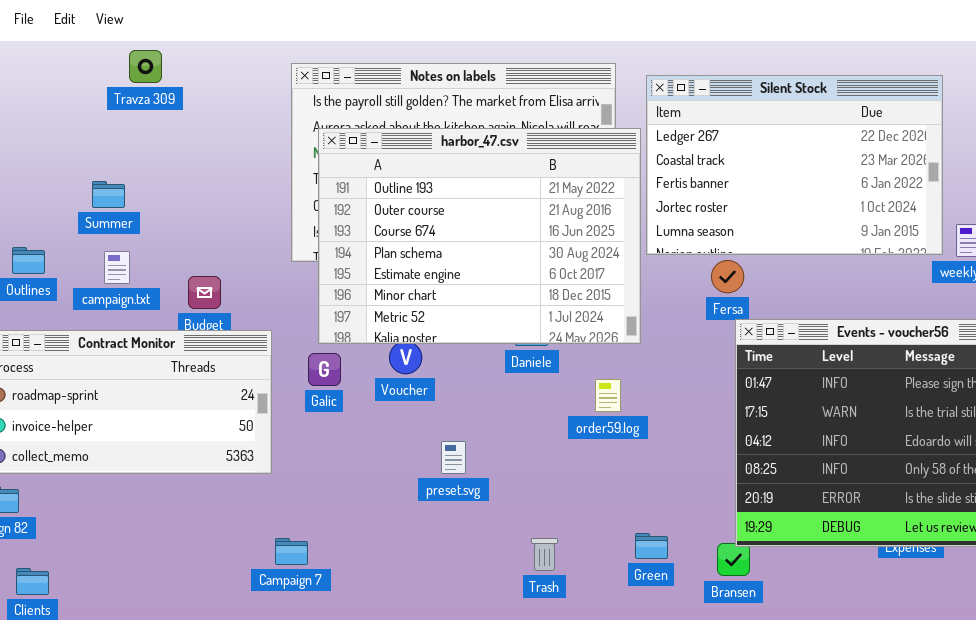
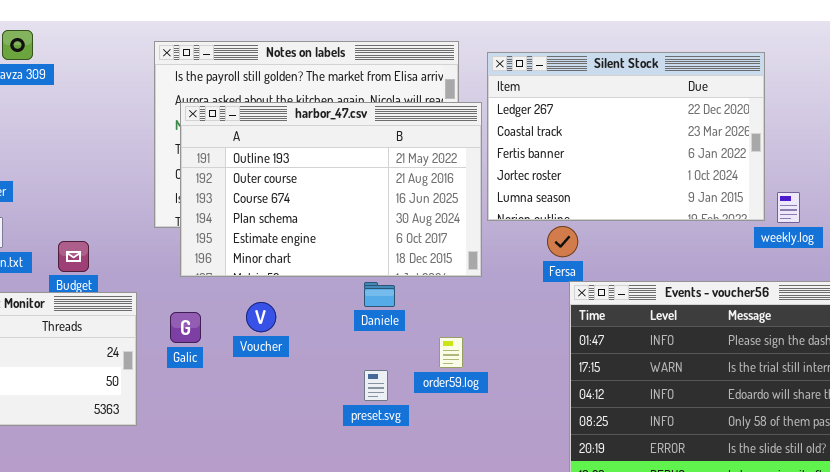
harbor_47.csv: [318,128,641,344] -> [180,102,482,277], resized
preset.svg: [441,441,466,474] -> [364,370,388,401], moved

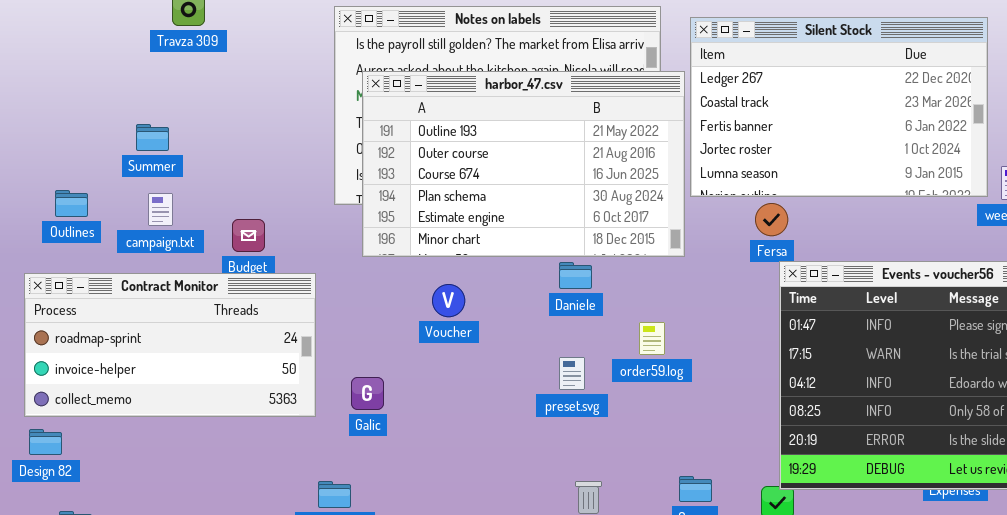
Galic: [170,312,201,343] -> [351,377,384,410], moved

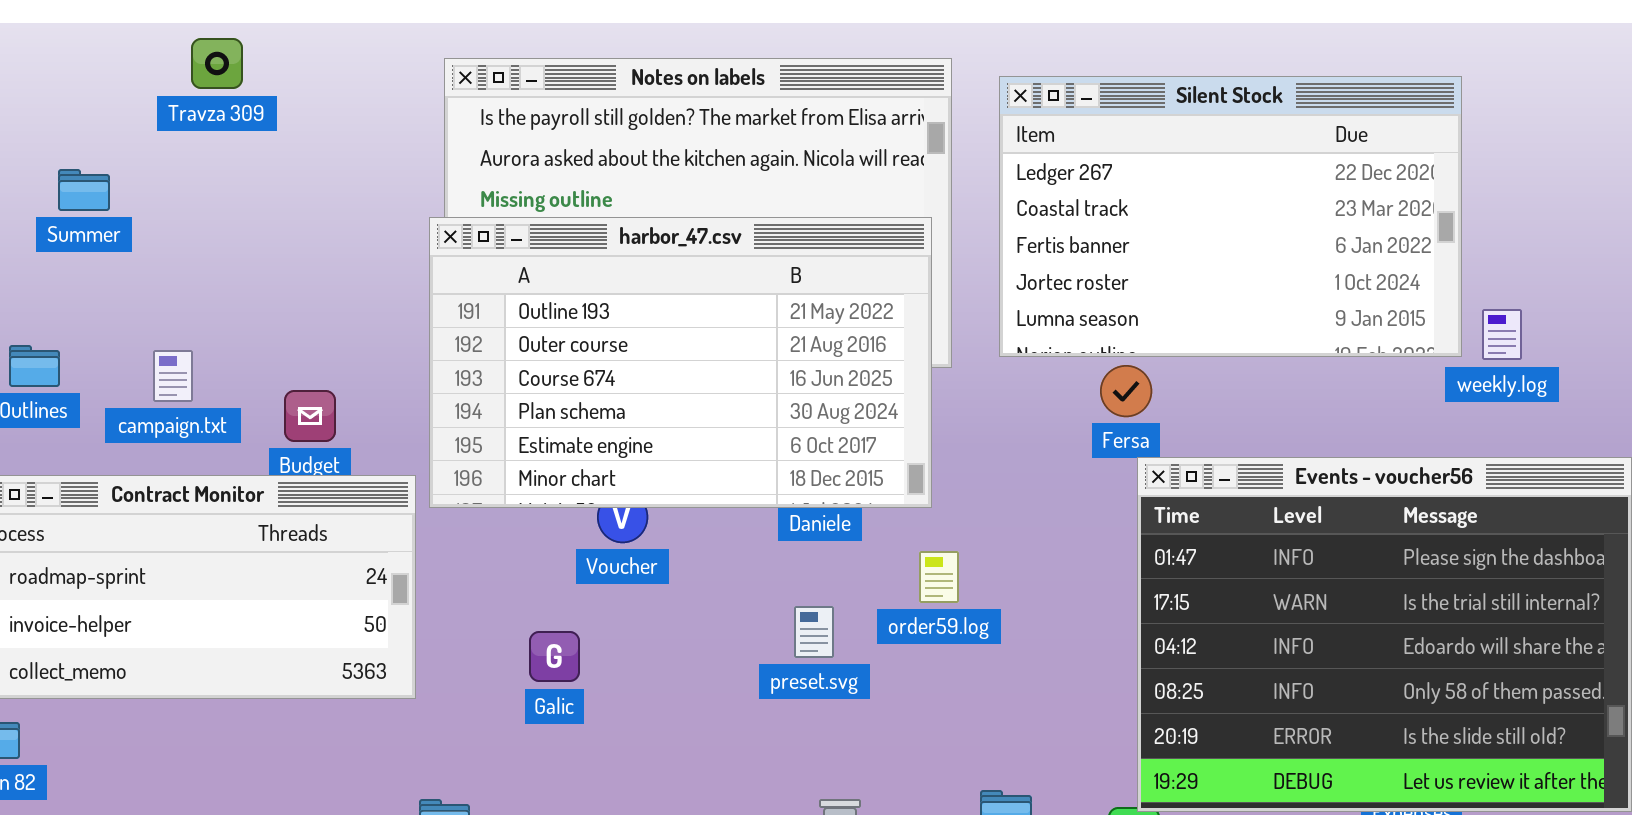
harbor_47.csv: [362,71,685,257] -> [429,217,932,508], moved
Summer: [136,124,169,151] -> [58,169,110,211], moved
Galic: [351,377,384,410] -> [529,631,580,682], moved

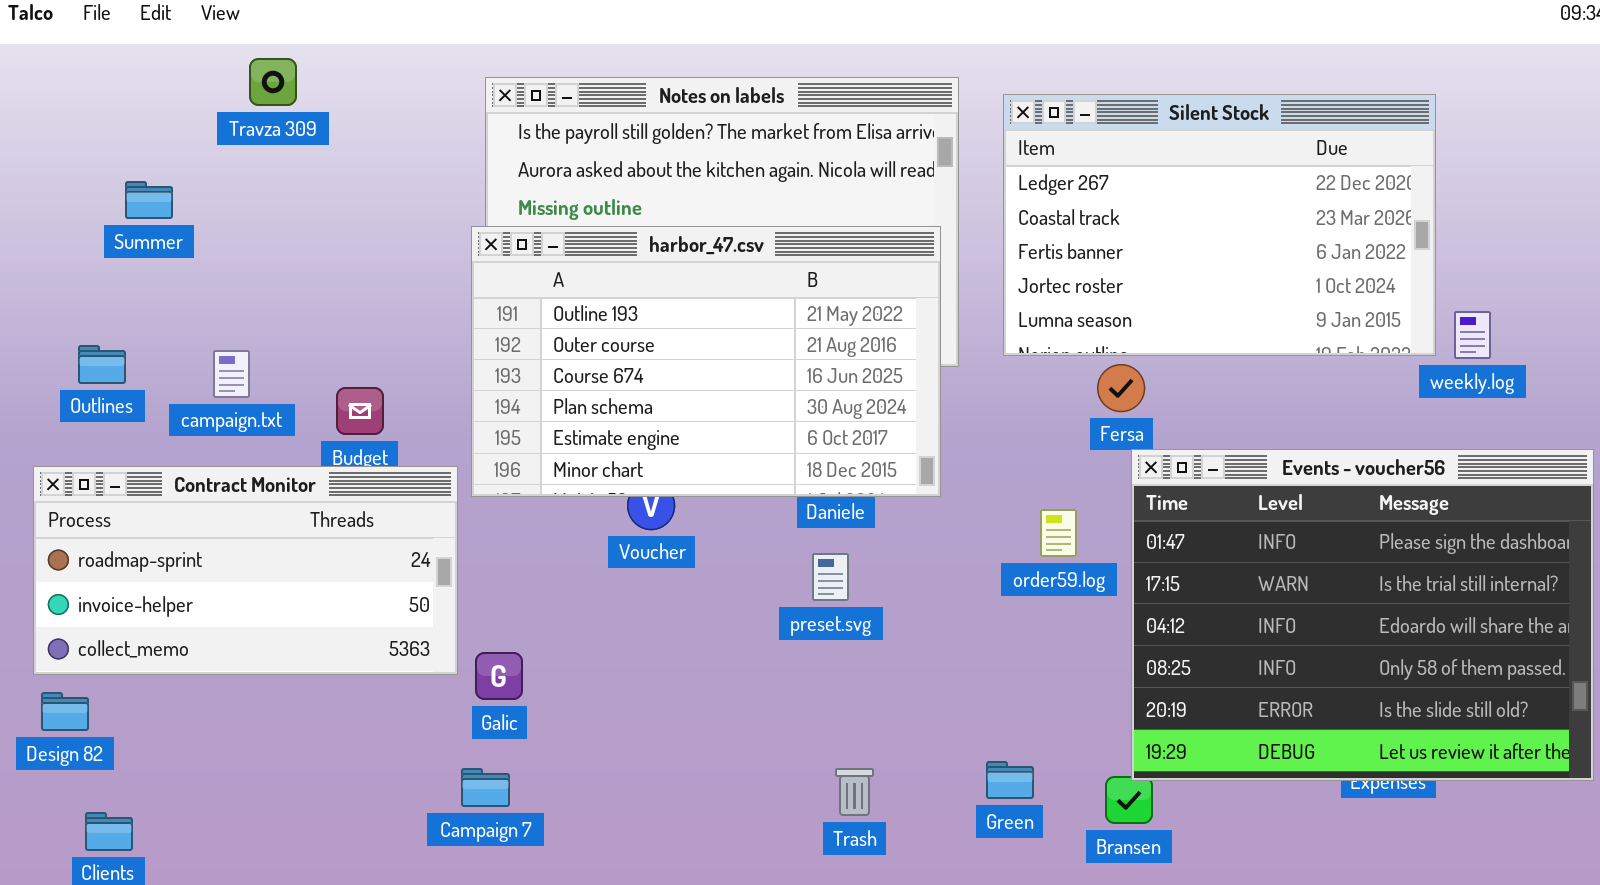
order59.log: [919,551,959,603] -> [1040,509,1077,557], moved
preset.svg: [794,606,834,658] -> [812,553,849,601], moved
Galic: [529,631,580,682] -> [475,652,523,700], moved

